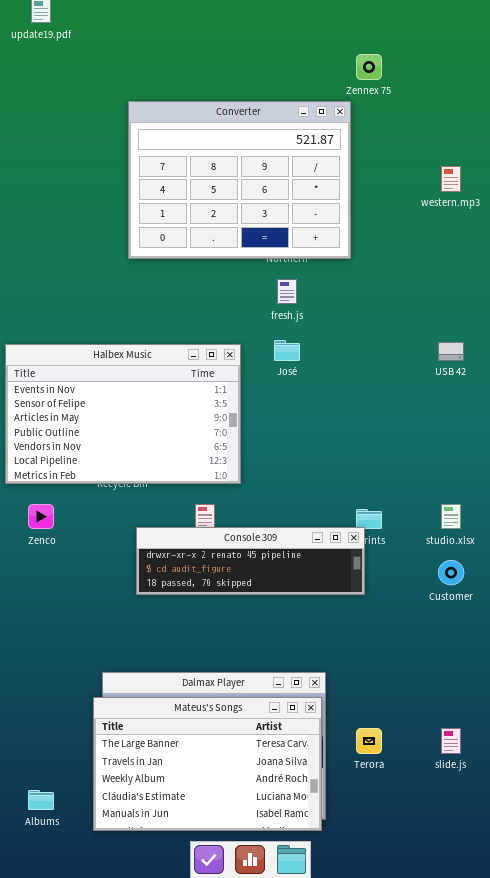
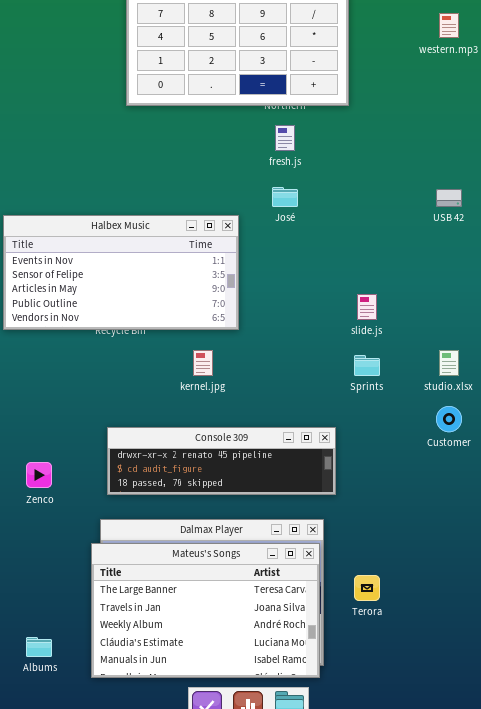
Halbex Music: [5,344,241,484] -> [3,215,239,330], resized
Zenco: [28,504,54,529] -> [26,462,52,488], moved
Console 309: [136,527,365,595] -> [107,427,336,495], moved
slide.js: [441,728,461,754] -> [357,294,377,320], moved

